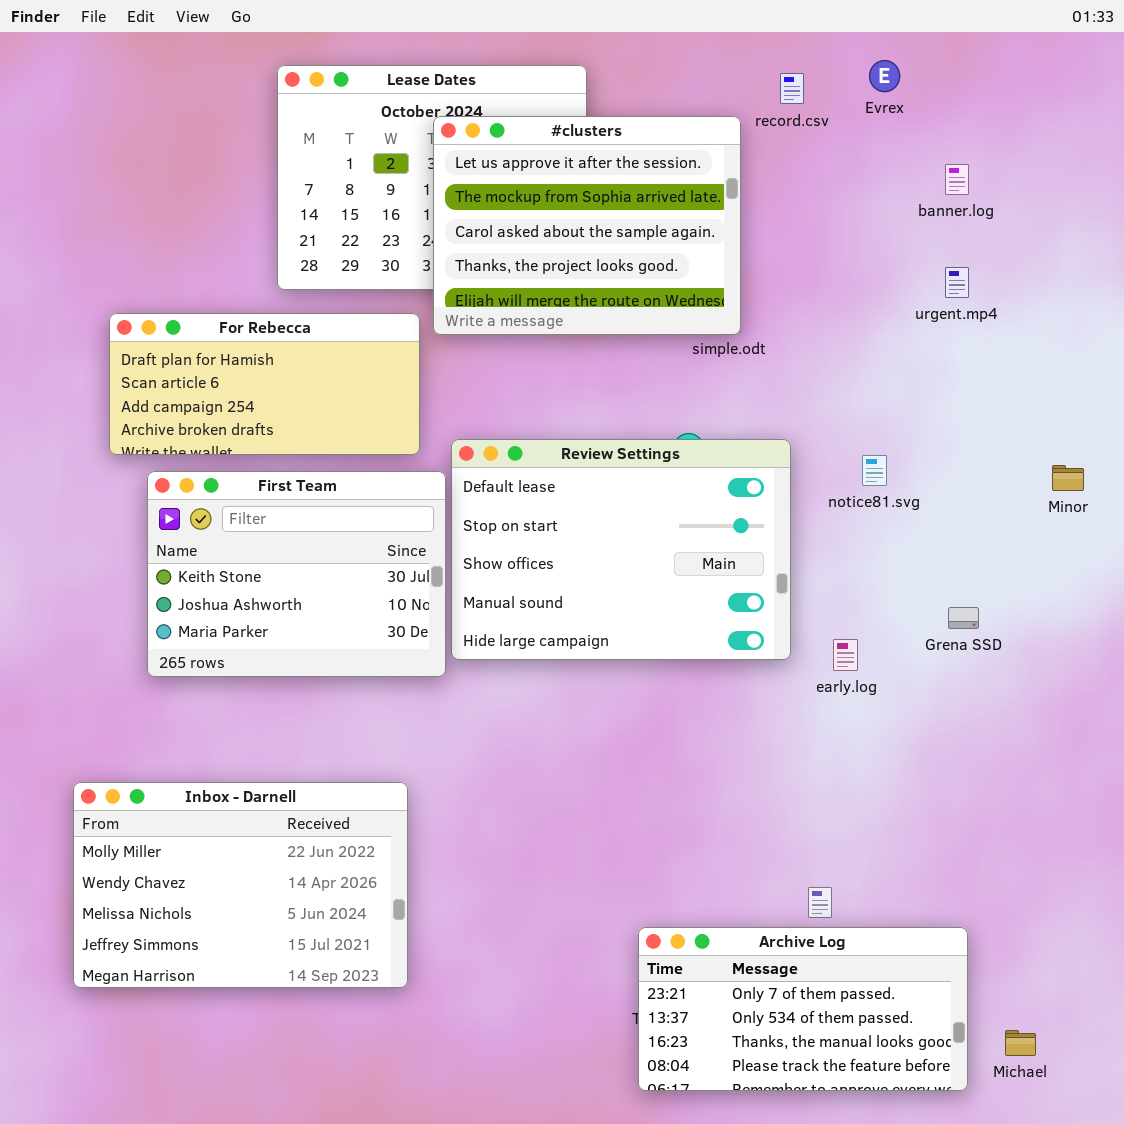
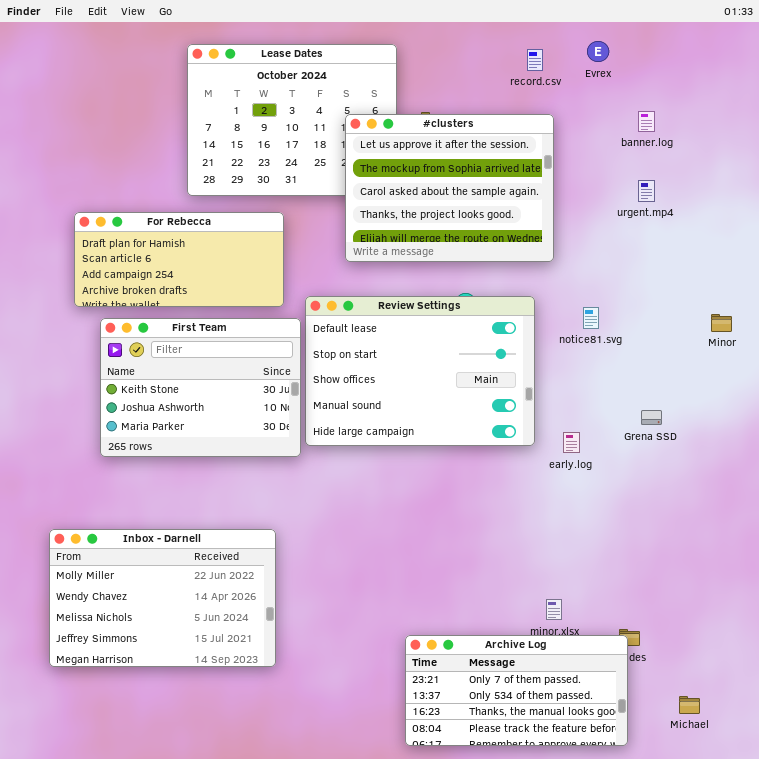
#clusters: [433,116,741,335] -> [345,114,554,262], moved
Archive Log: [638,927,968,1091] -> [405,635,628,746], moved

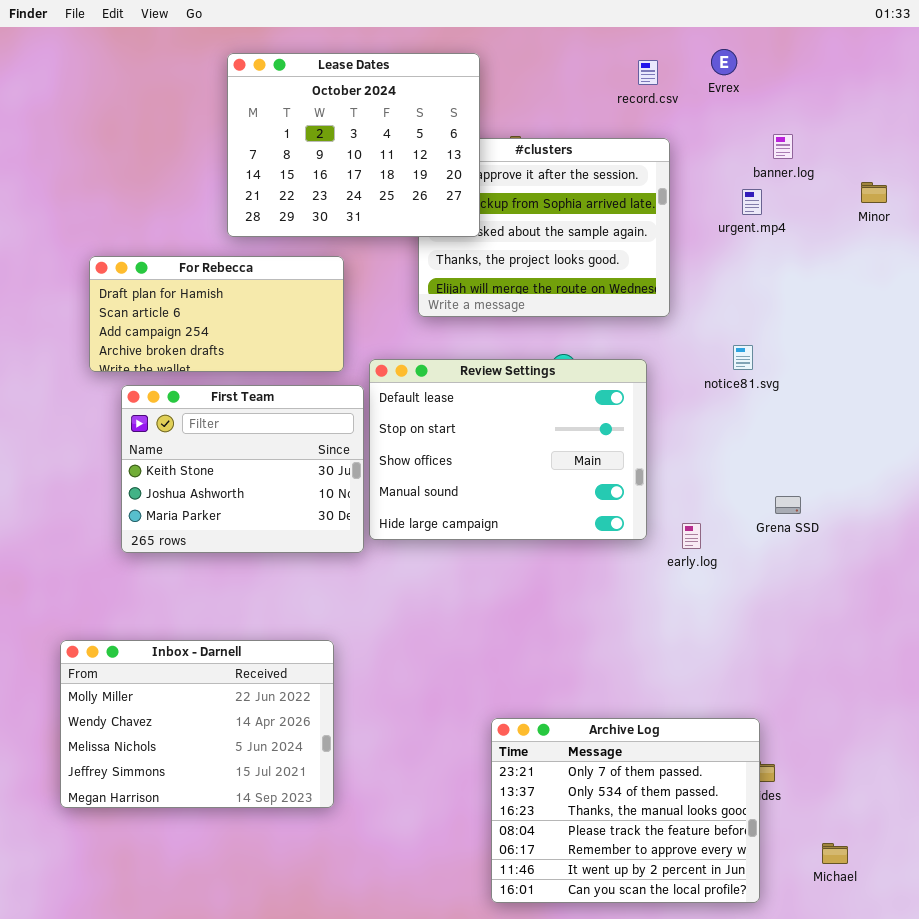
Lease Dates: [187,44,397,196] -> [227,53,480,237], raised
urgent.mp4: [638,180,655,202] -> [742,189,762,215], moved
notice81.svg: [583,307,599,329] -> [733,345,753,370], moved
Minor: [711,314,732,332] -> [861,182,887,203], moved
Archive Log: [405,635,628,746] -> [491,718,760,903], resized

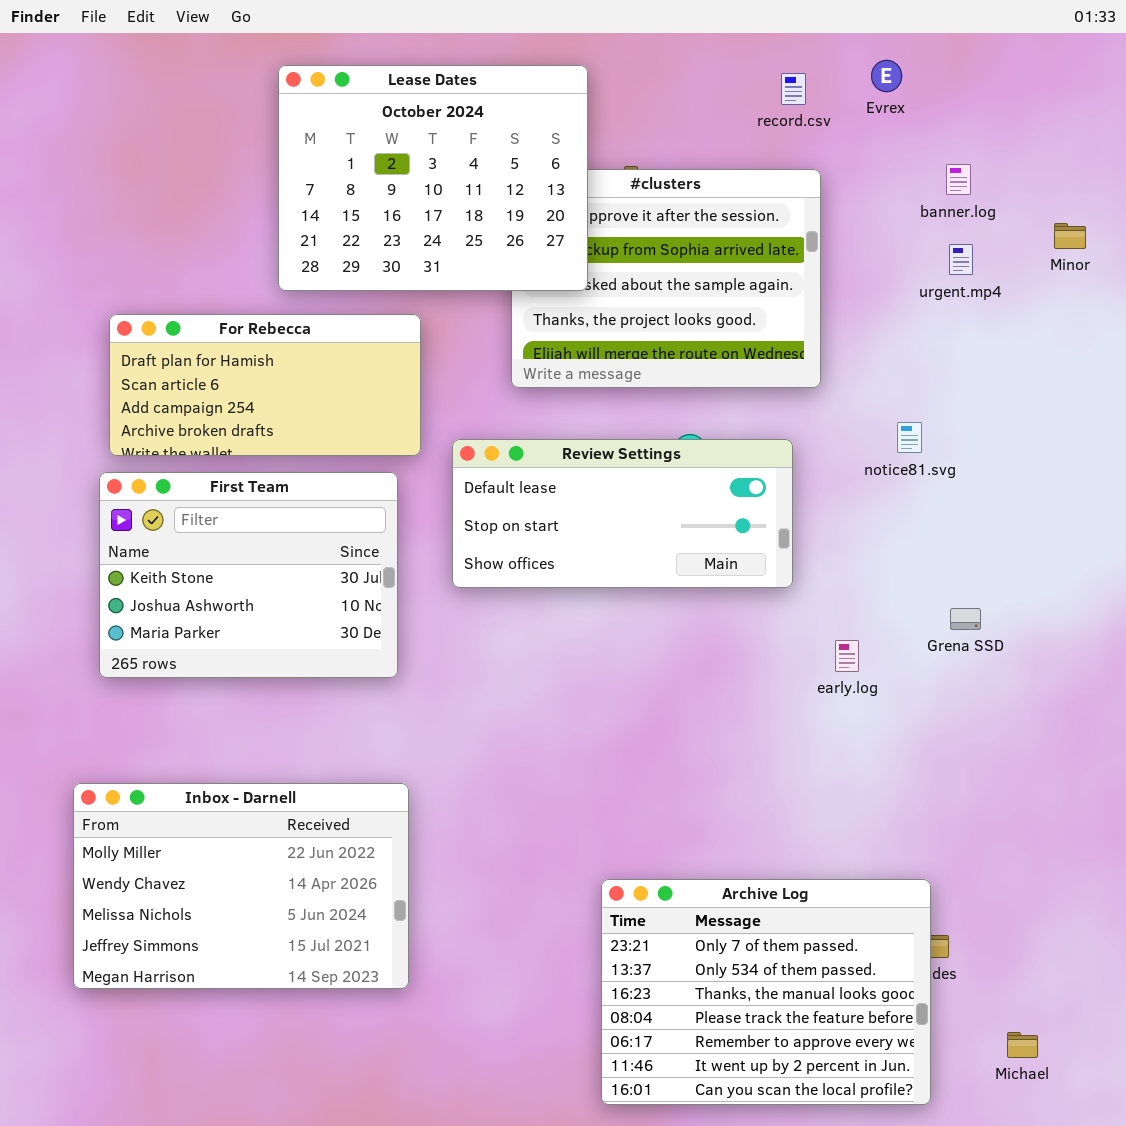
urgent.mp4: [742,189,762,215] -> [949,244,973,275], moved
Review Settings: [369,359,647,540] -> [452,439,793,588], resized
First Team: [121,385,364,553] -> [99,472,398,678], moved

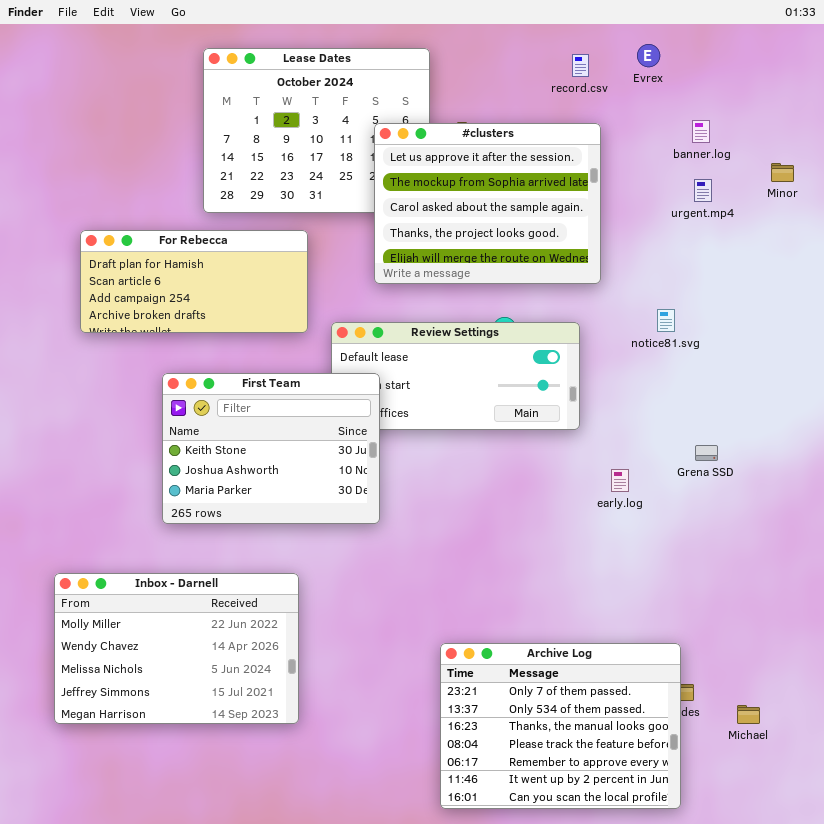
#clusters: [511,169,821,388] -> [374,123,601,284], raised
First Team: [99,472,398,678] -> [162,373,380,524], moved
Michael: [1007,1032,1038,1058] -> [737,705,760,724], moved

